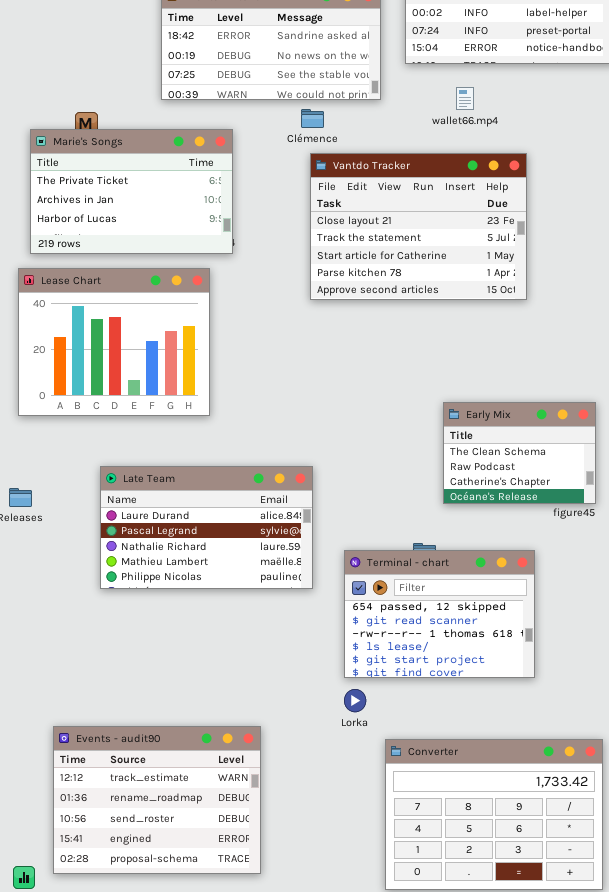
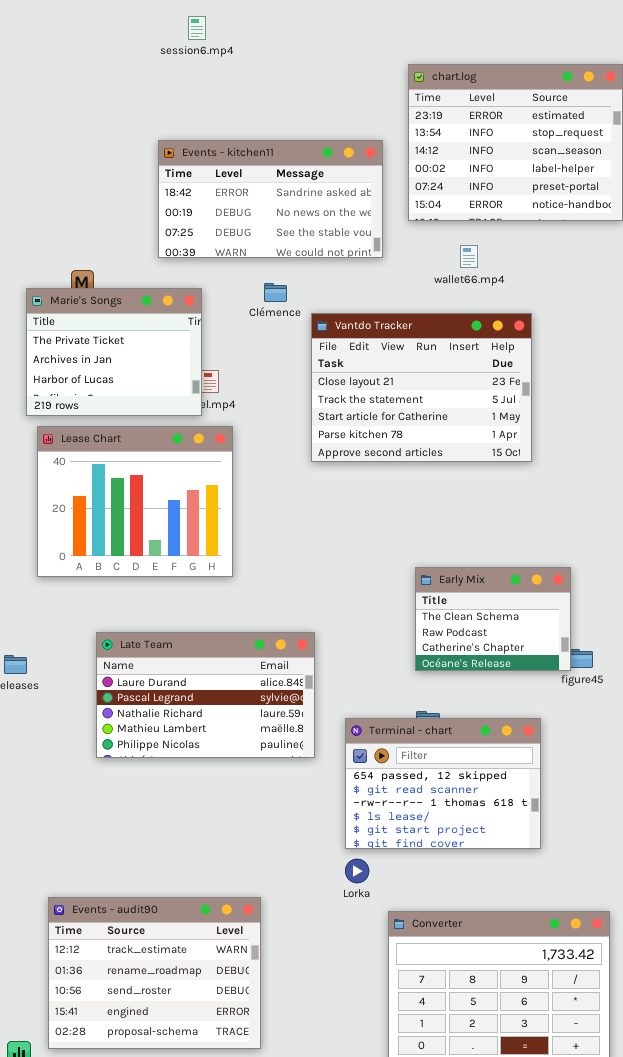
Clémence: [301,109,324,128] -> [264,283,287,302], moved
Marie's Songs: [30,129,233,254] -> [26,288,202,416], resized
Lease Chart: [18,268,210,416] -> [37,426,233,577], moved
Early Mix: [443,402,596,504] -> [415,567,571,671], moved

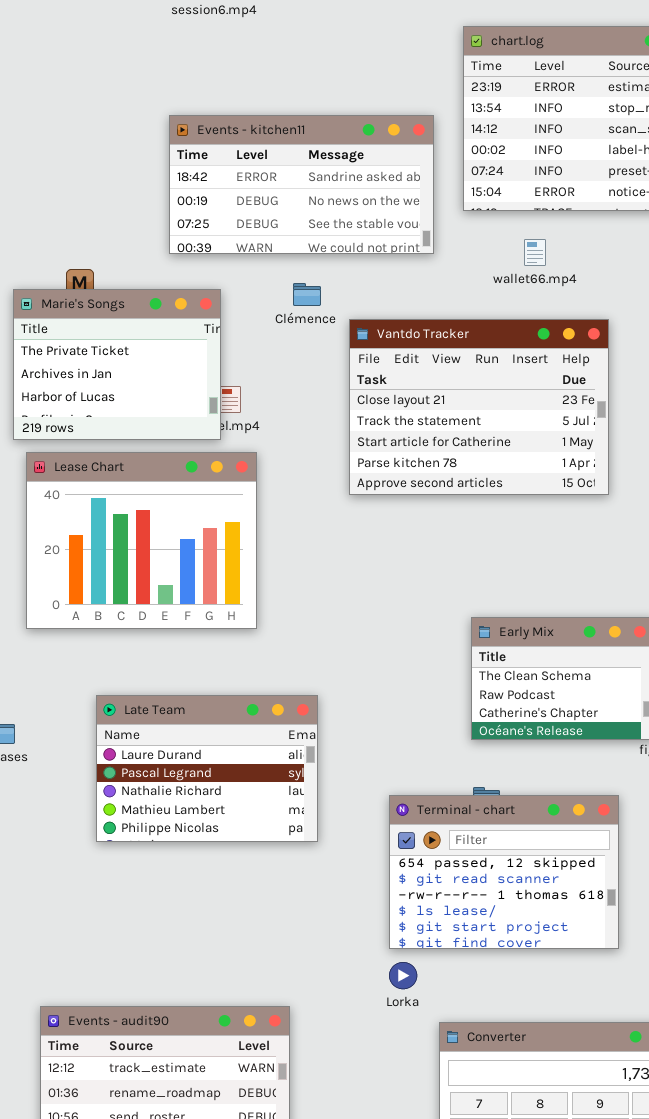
Late Team: [96,632,315,758] -> [96,695,318,842], resized

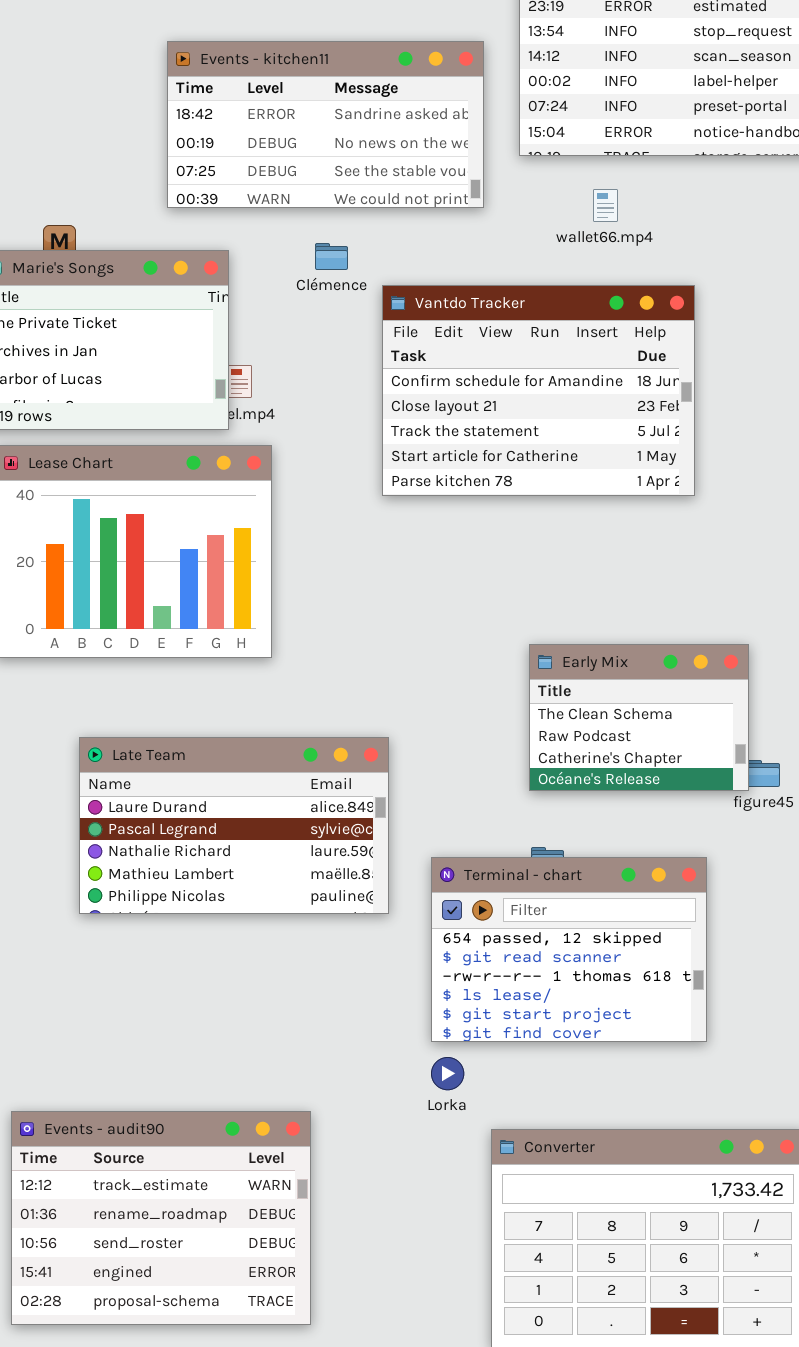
Vantdo Tracker: [349,319,609,495] -> [382,285,695,496], scrolled up 1 row
Late Team: [96,695,318,842] -> [79,737,389,914], resized

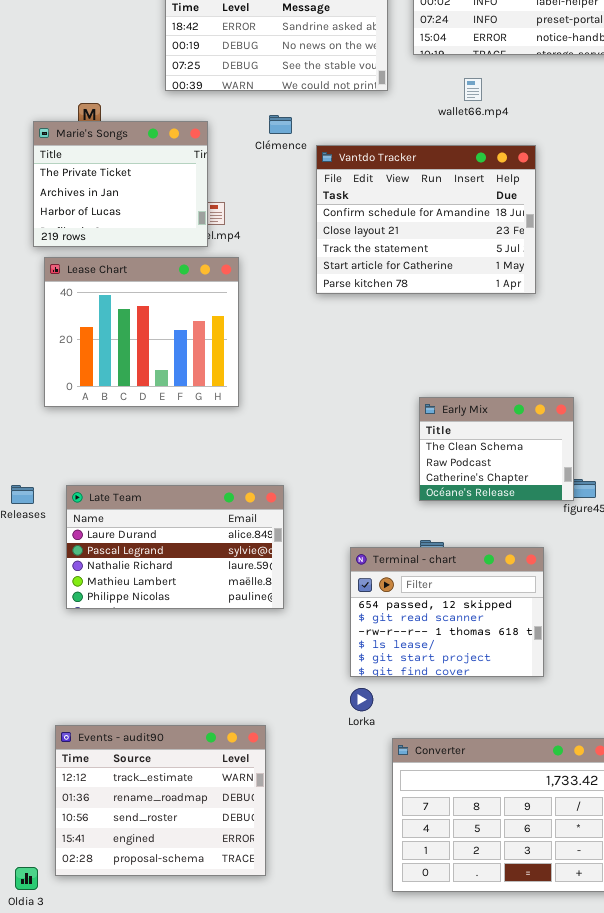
Late Team: [79,737,389,914] -> [66,485,284,609], moved

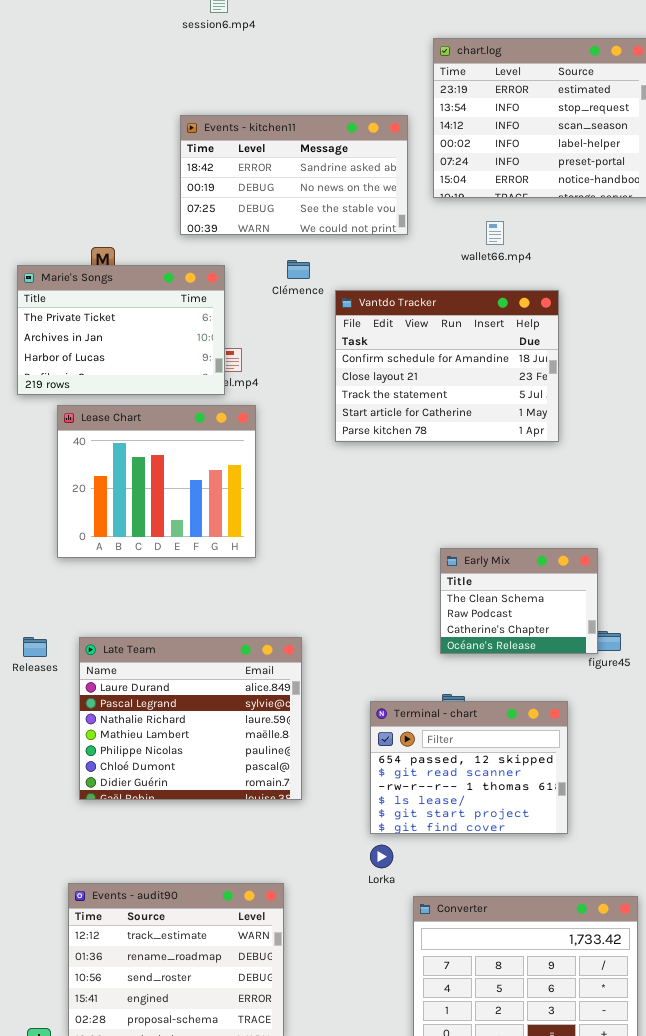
Marie's Songs: [33,121,208,247] -> [17,265,225,395], resized
Late Team: [66,485,284,609] -> [79,637,302,800], resized

